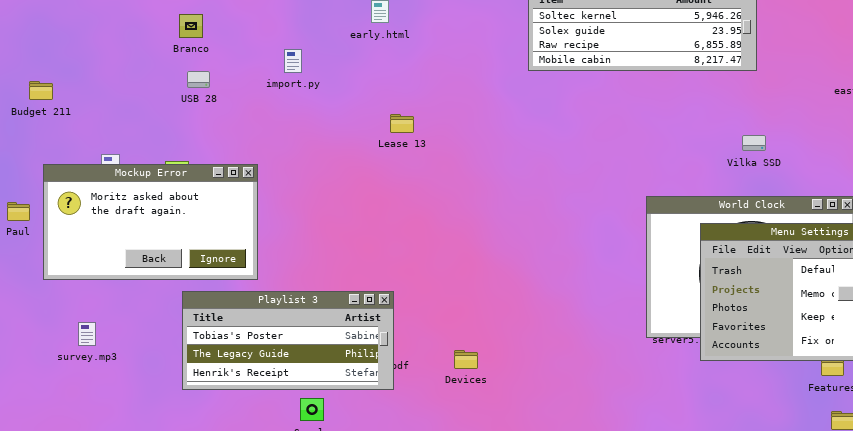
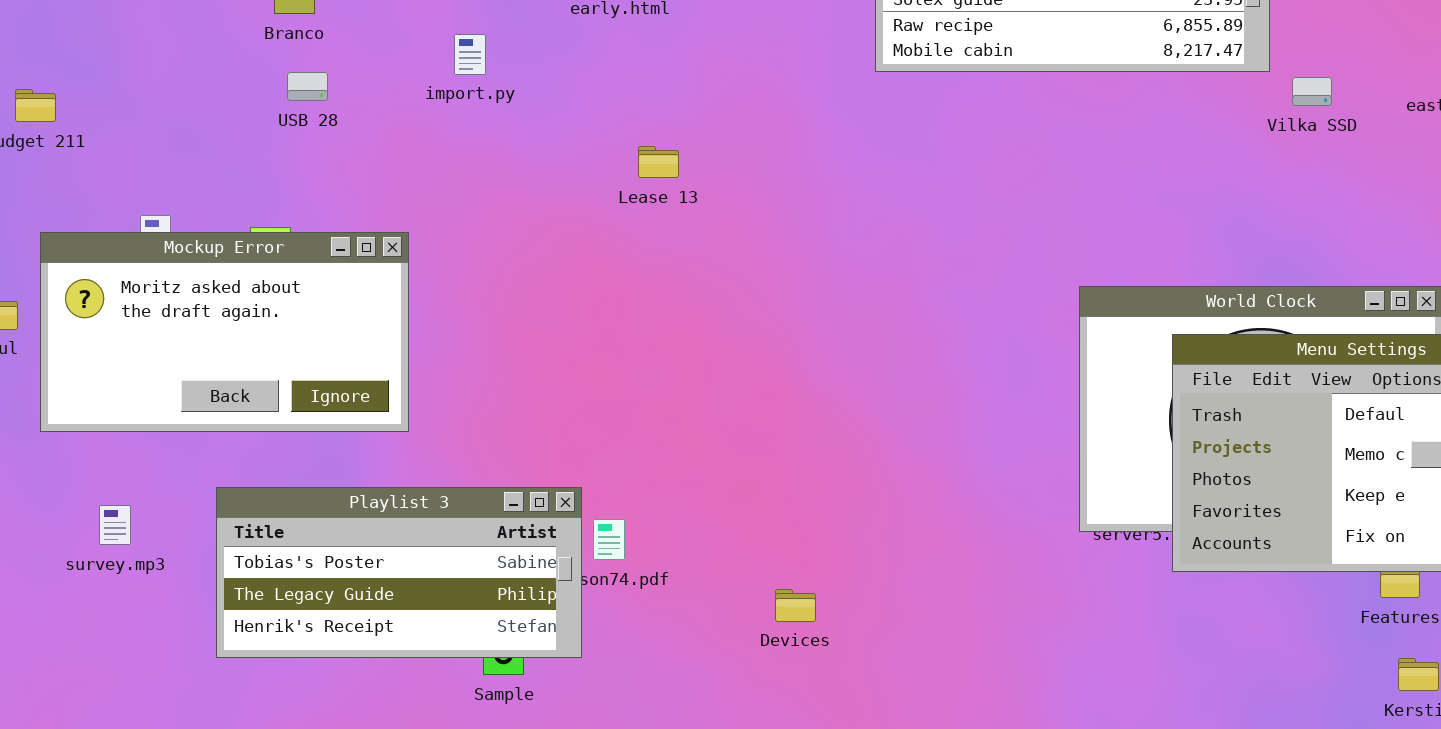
Vilka SSD: [742,135,766,151] -> [1292,77,1332,106], moved
Playlist 3: [182,291,394,390] -> [216,487,582,658], moved
Devices: [454,350,478,369] -> [775,589,816,622], moved

